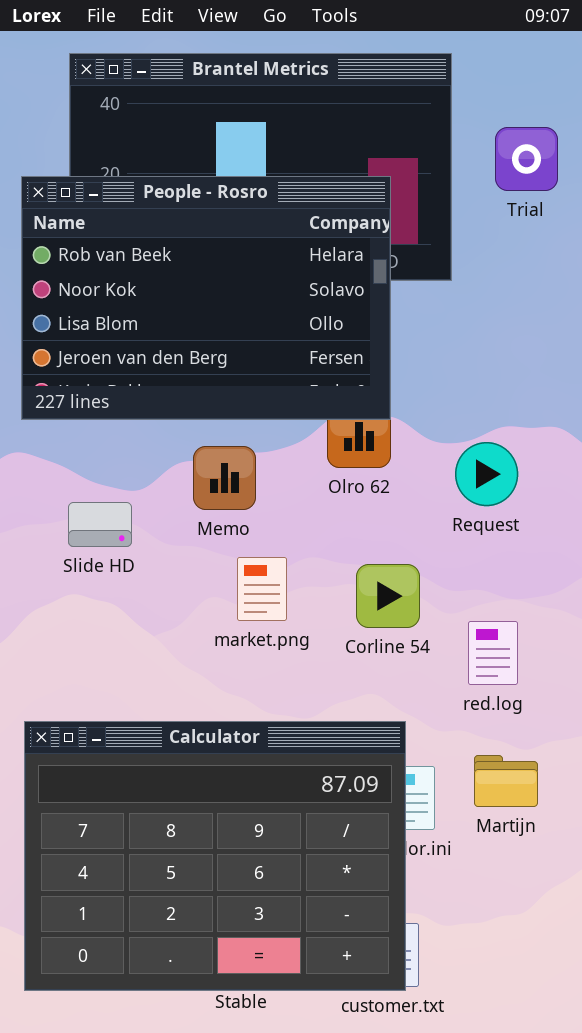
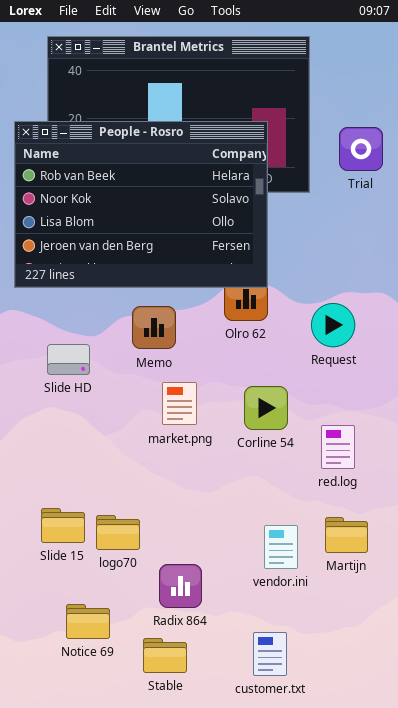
Trial: [495,127,558,191] -> [339,127,383,171], moved
Calculator: [24,721,406,991] -> none, closed

